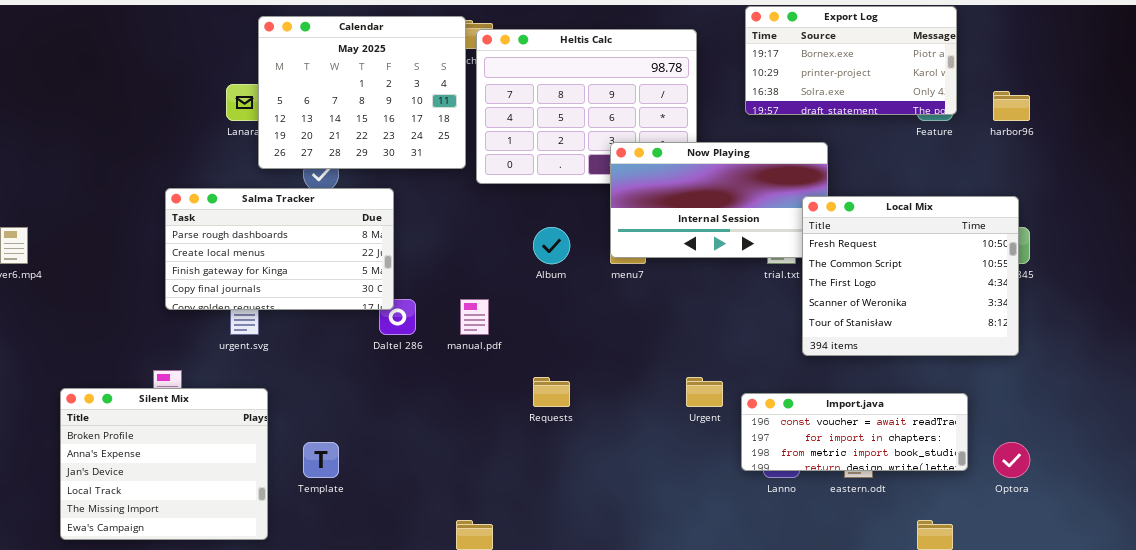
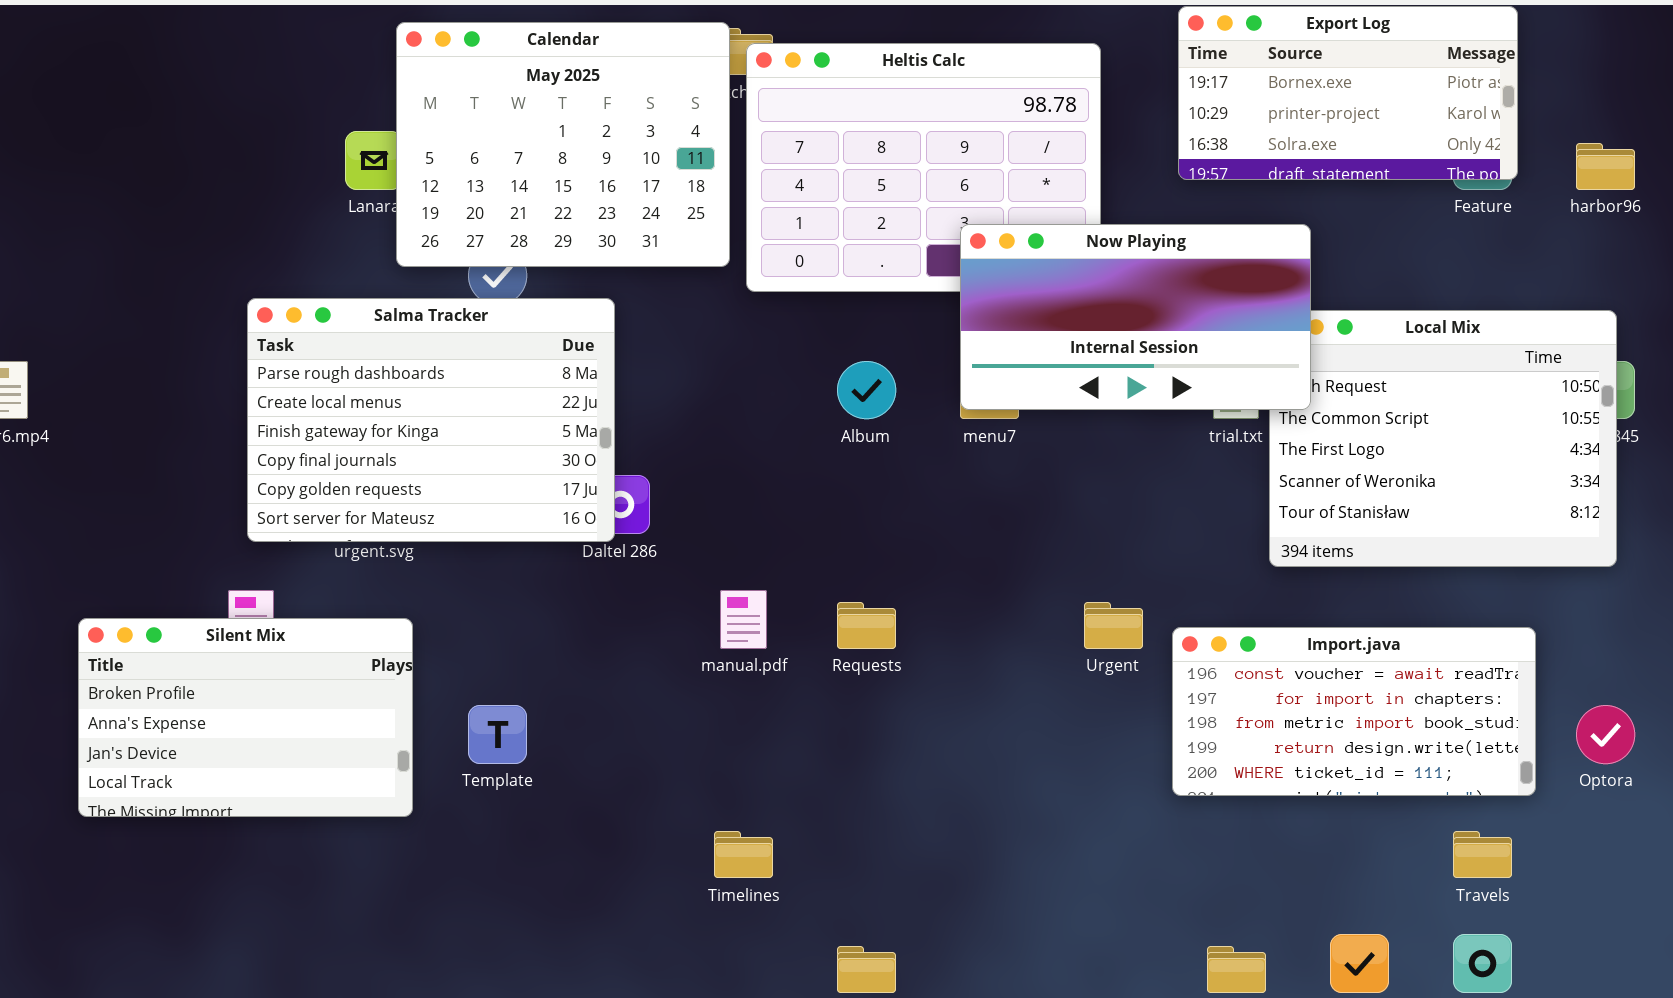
Now Playing: [610,142,828,258] -> [960,224,1311,410], raised
Salma Tracker: [165,188,394,310] -> [247,298,615,542], resized
manual.pdf: [460,299,489,335] -> [720,590,767,649], moved
Silent Mix: [60,388,268,540] -> [78,618,413,817], resized
Import.java: [741,393,968,471] -> [1172,627,1536,796], resized

